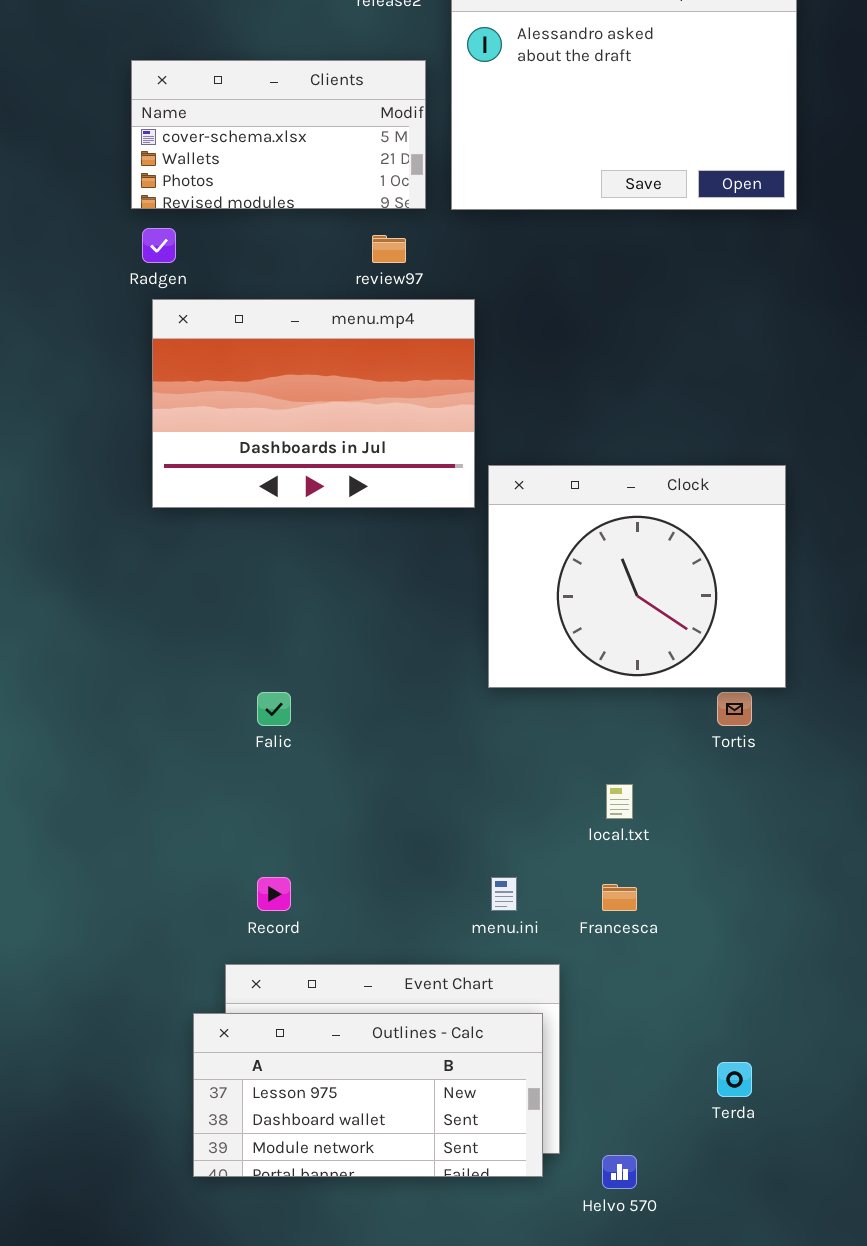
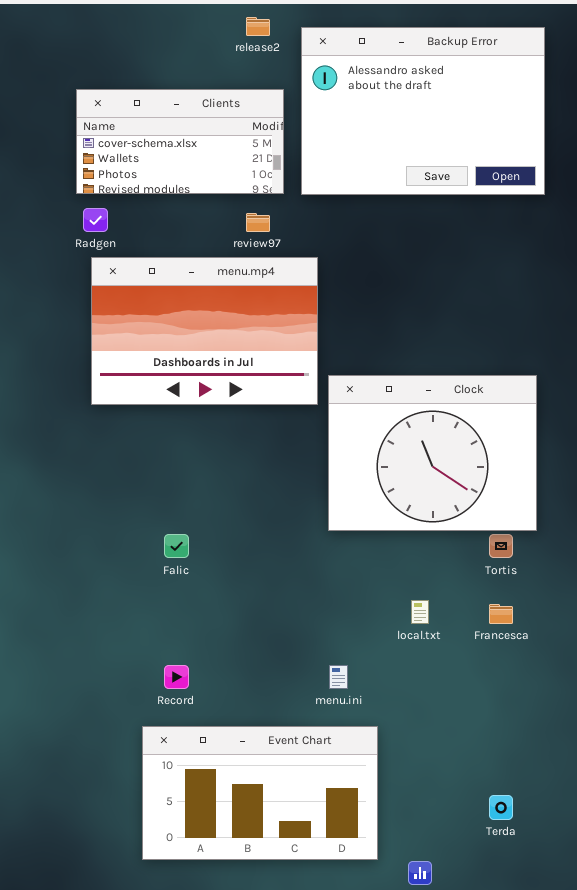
Francesca: [602,884,637,911] -> [489,604,513,624], moved
Outlines - Calc: [193,1013,543,1177] -> none, closed

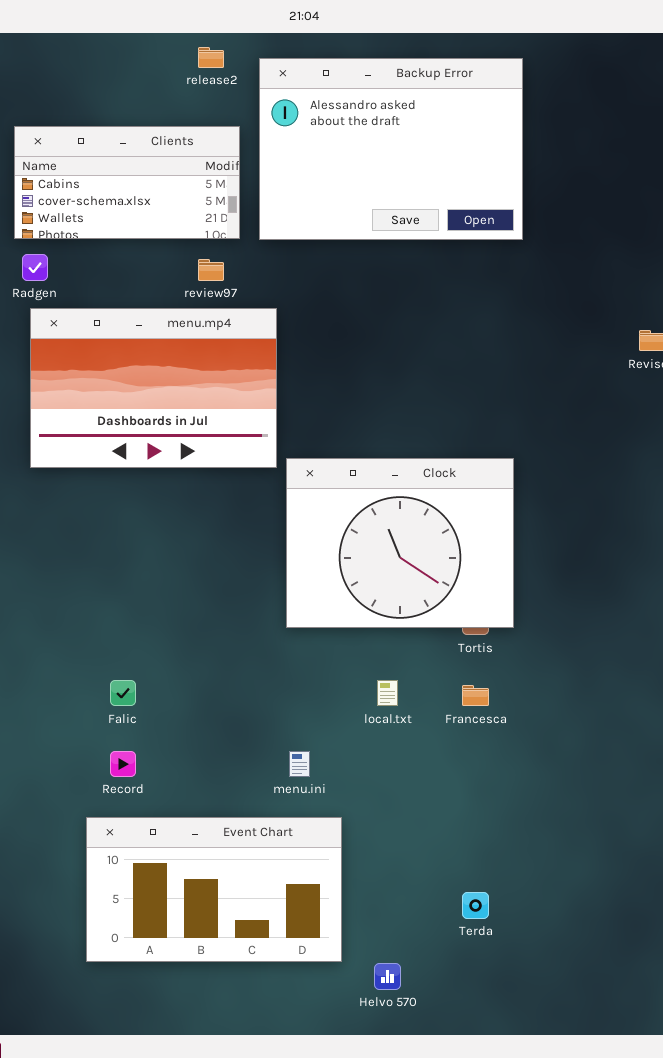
Clients: [76,89,284,194] -> [14,126,240,239], scrolled up 1 row
Clock: [328,375,537,531] -> [286,458,514,628], moved
Falic: [164,534,189,558] -> [110,680,136,706], moved

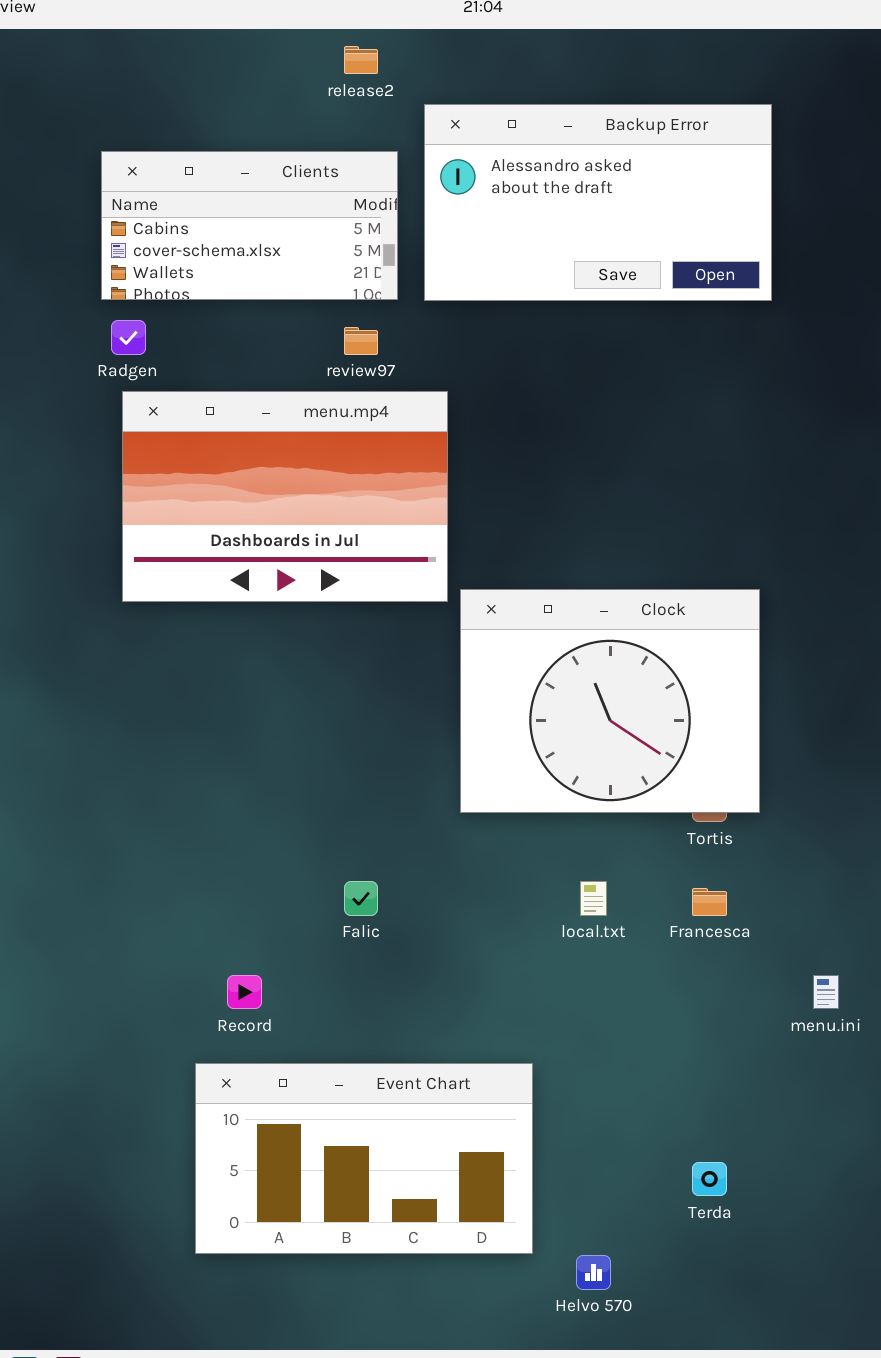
Backup Error: [259,58,523,240] -> [424,104,772,301], resized
Falic: [110,680,136,706] -> [344,881,378,916], moved
menu.ini: [289,751,310,777] -> [813,975,839,1009], moved

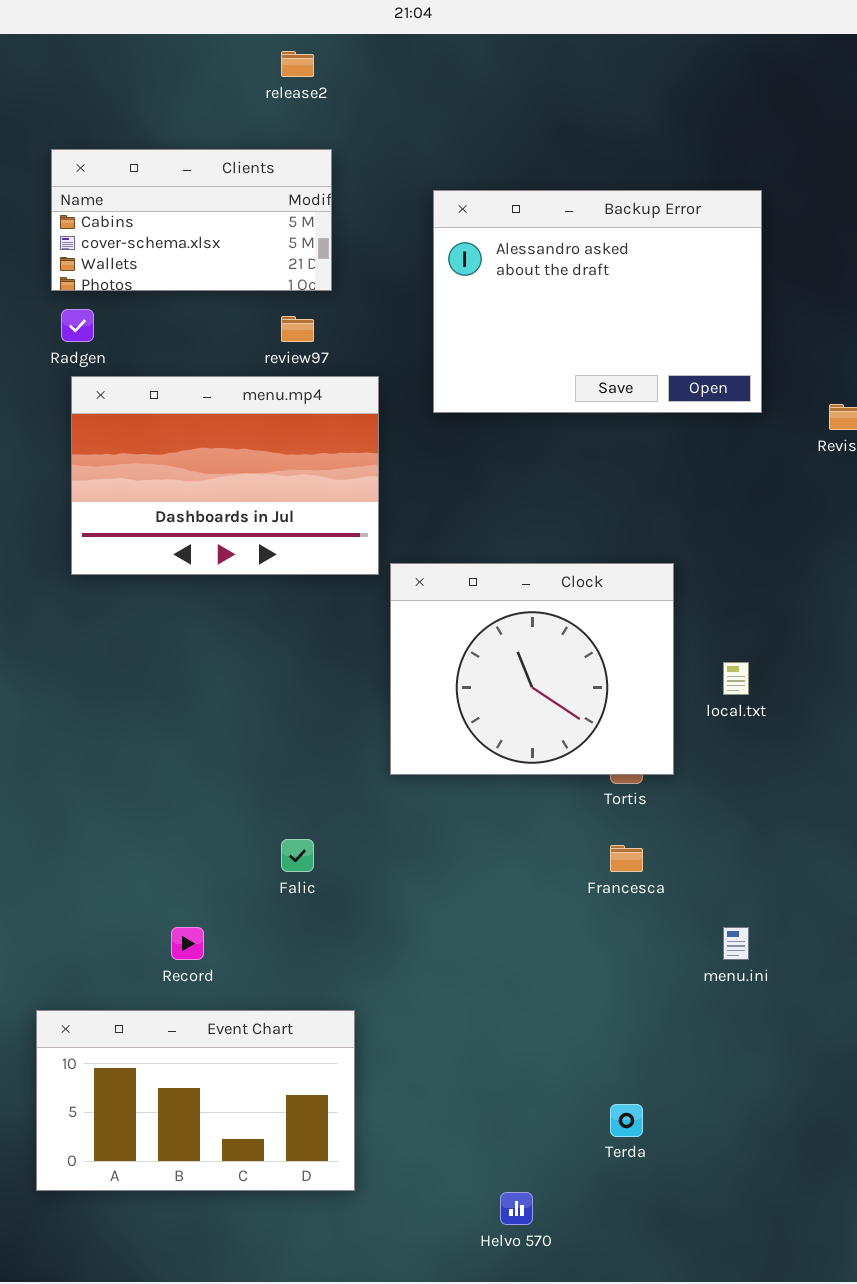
Backup Error: [424,104,772,301] -> [433,190,762,413], moved, resized
local.txt: [580,881,607,916] -> [723,662,749,695], moved
Event Chart: [195,1063,533,1254] -> [36,1010,355,1191], moved

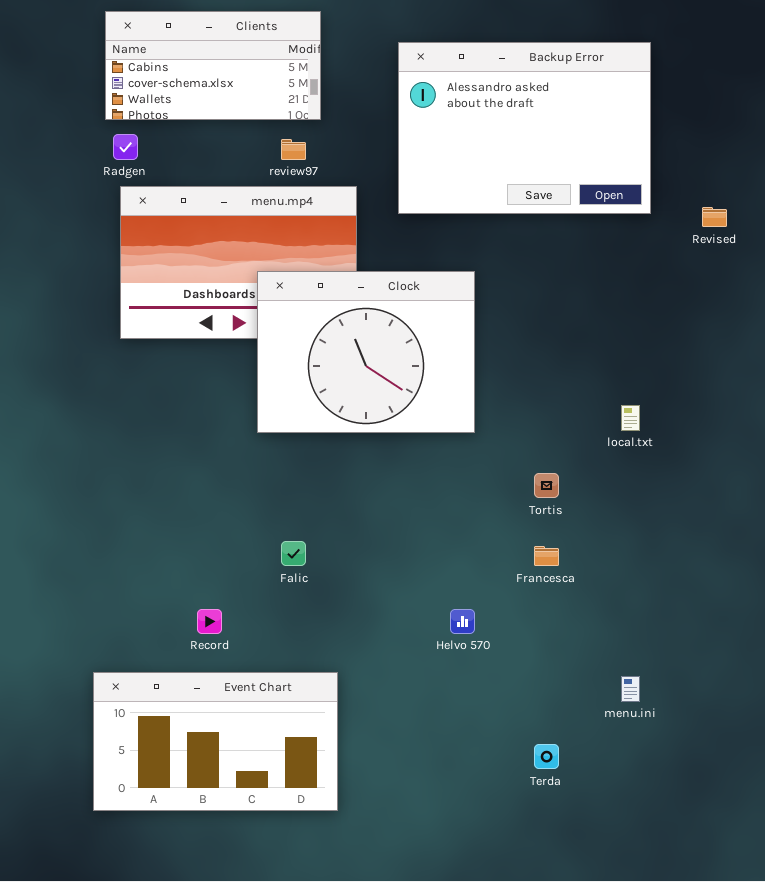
Clock: [390,563,674,775] -> [257,271,475,433], moved
menu.ini: [723,927,749,960] -> [621,676,640,702], moved
Helvo 570: [500,1192,533,1225] -> [450,609,475,634], moved

